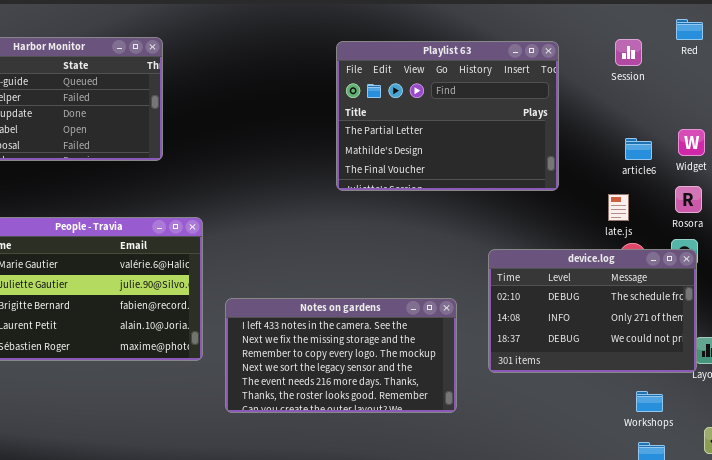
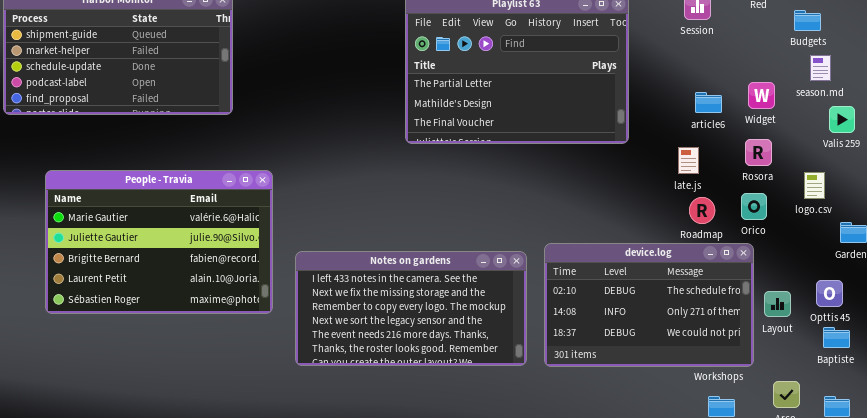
device.log: [488,249,697,373] -> [544,243,754,367], moved

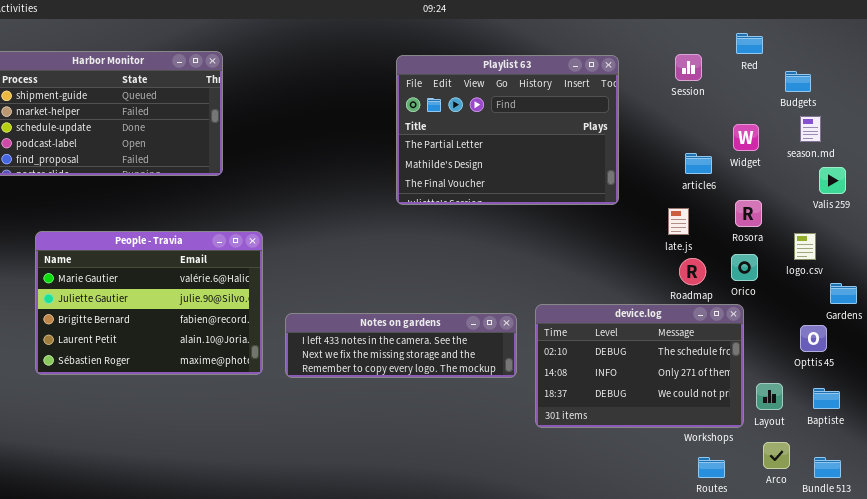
Widget: [748,82,775,109] -> [733,124,759,151], moved
Notes on gardens: [295,251,527,366] -> [285,313,517,378], resized
Opttis 45: [816,280,843,307] -> [800,325,827,352], moved
Layout: [764,291,791,317] -> [756,383,783,410], moved

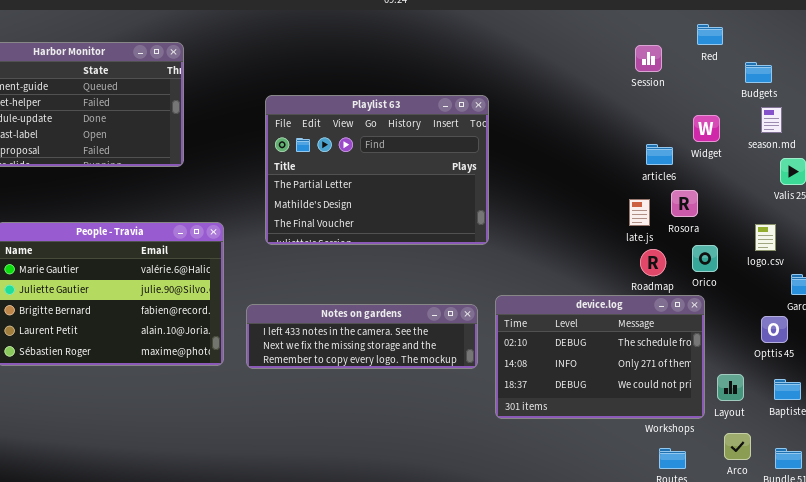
Playlist 63: [396,55,619,205] -> [265,95,489,245], moved
Rosora: [735,200,762,227] -> [671,190,698,217], moved

